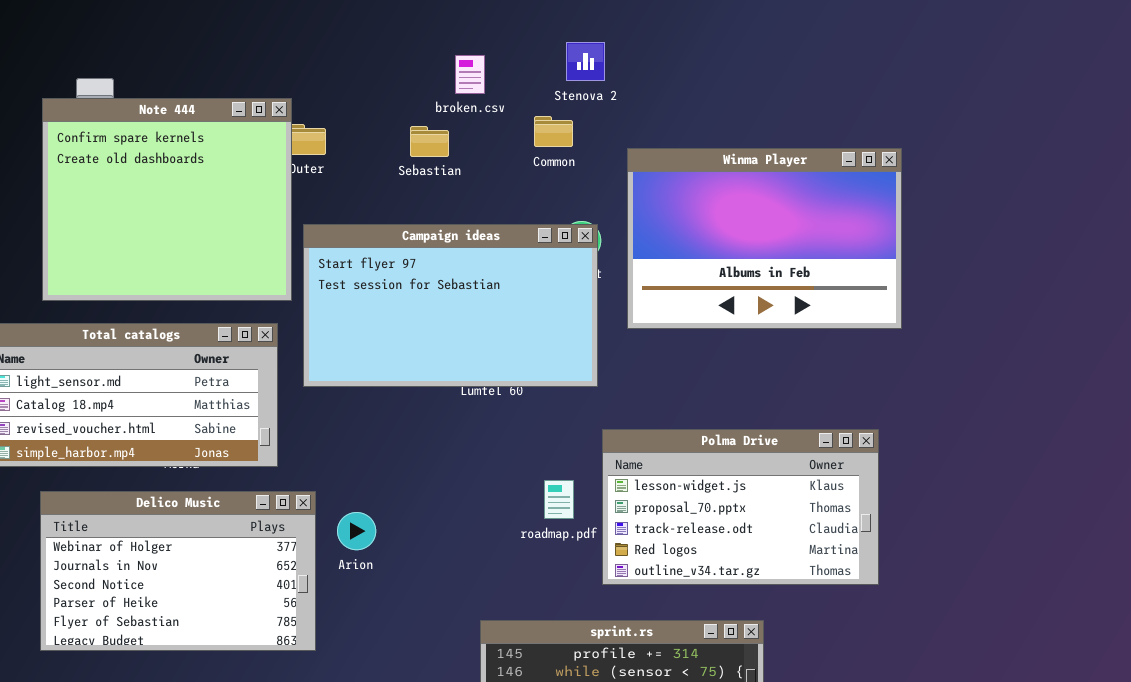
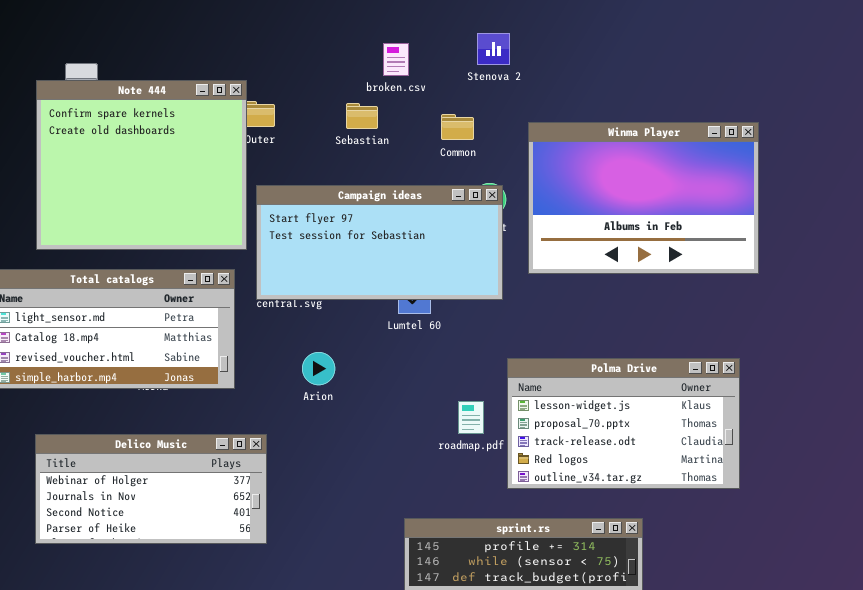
Common: [534,116,573,147] -> [441,114,474,140], moved
Campaign ideas: [303,224,598,387] -> [256,185,503,300], resized
Delico Music: [40,491,316,651] -> [35,434,267,544], resized
Arion: [337,512,376,550] -> [302,352,335,385], moved

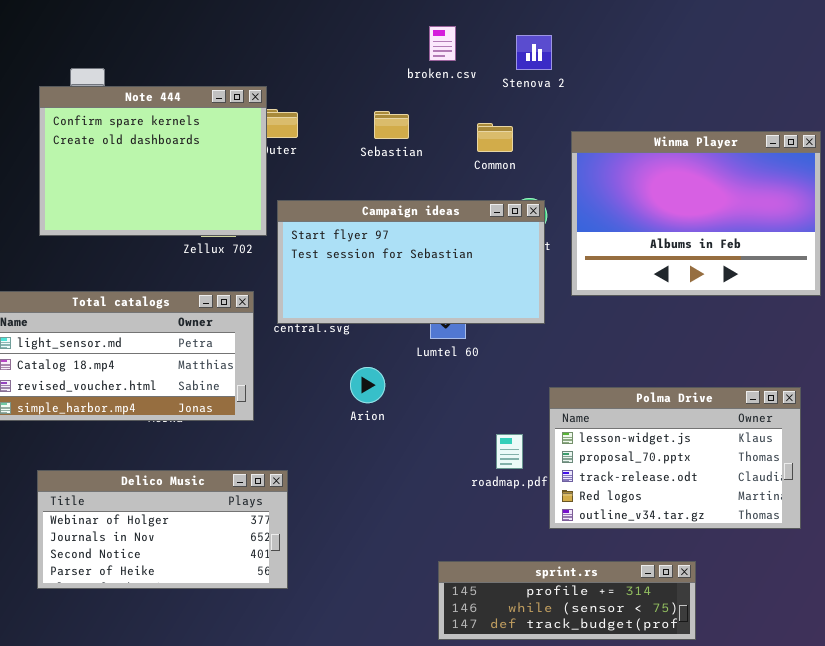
broken.csv: [383,43,409,76] -> [429,26,456,61], moved
Note 444: [36,80,247,250] -> [39,86,267,236], resized
Arion: [302,352,335,385] -> [350,367,385,403], moved

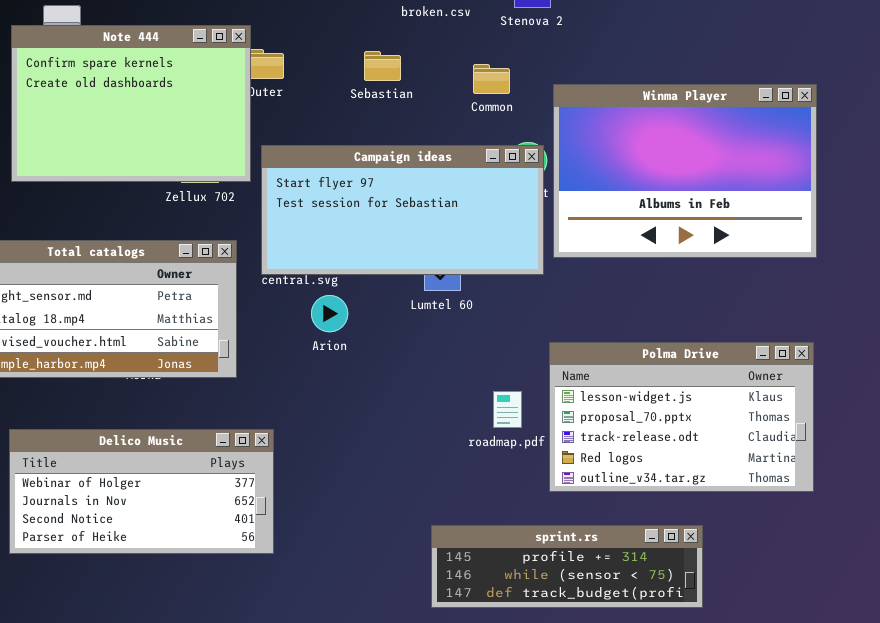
Winma Player: [571,131,821,296] -> [553,84,817,258], moved
Arion: [350,367,385,403] -> [311,295,348,332], moved

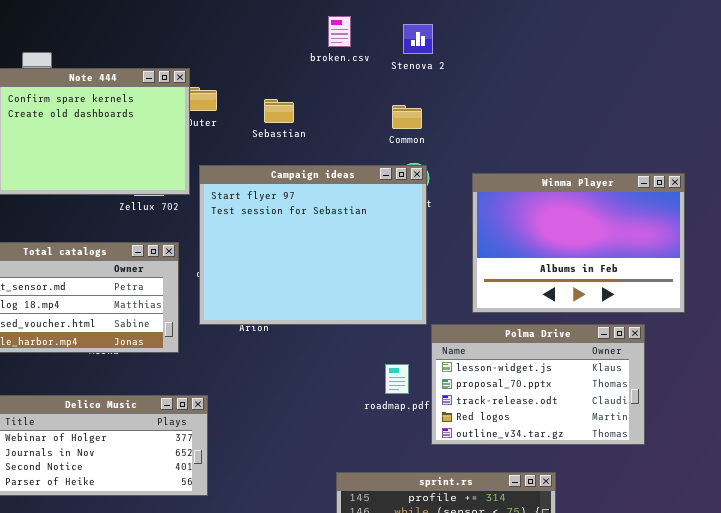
Sebastian: [364,51,401,81] -> [264,99,294,123], moved
Common: [473,64,510,94] -> [392,105,422,129], moved
Winma Player: [553,84,817,258] -> [472,173,685,313], moved
Campaign ideas: [261,145,544,275] -> [199,165,427,325], resized

